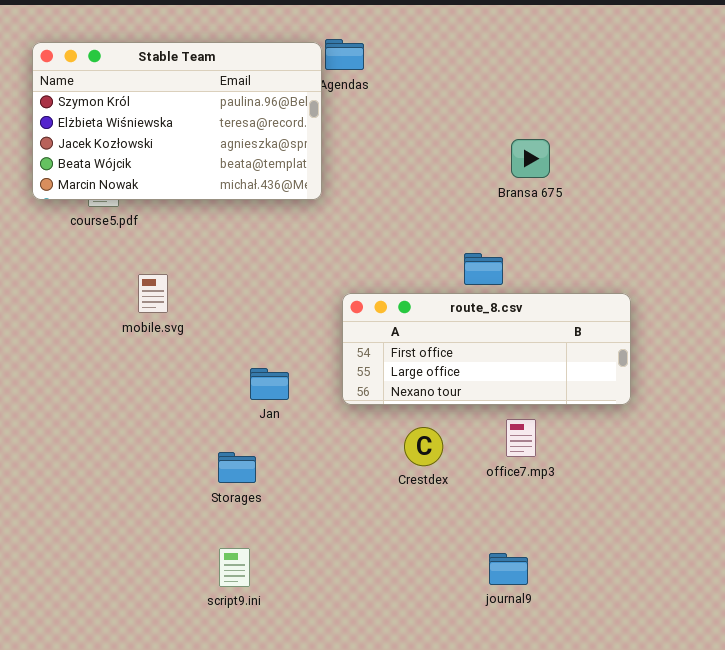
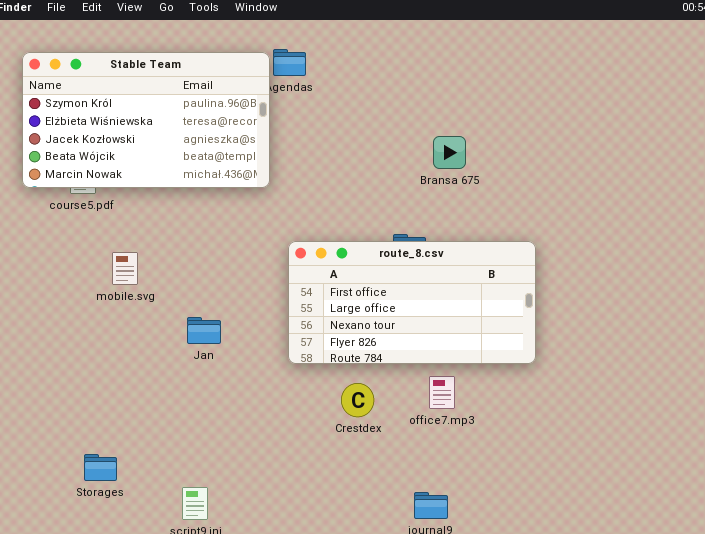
route_8.csv: [342,293,631,405] -> [288,241,536,364], resized
Jan: [250,368,289,400] -> [187,317,221,344], moved
Storages: [218,452,256,483] -> [84,454,117,481], moved

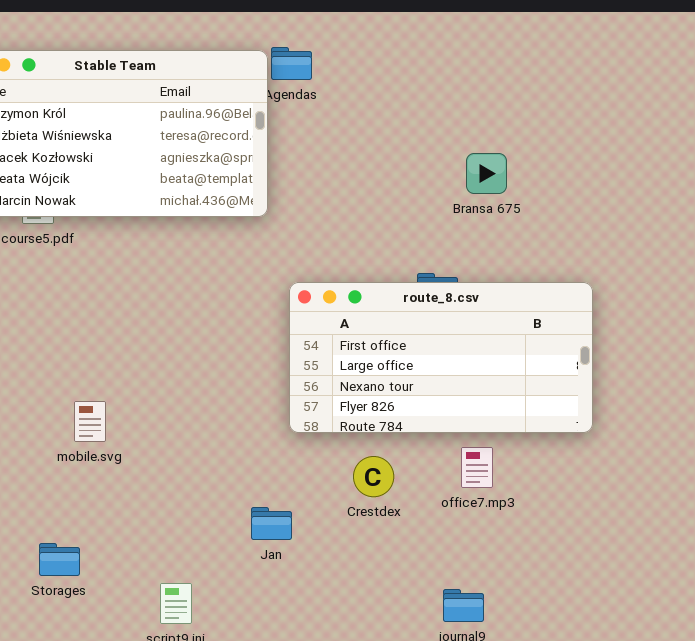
mobile.svg: [112,252,138,285] -> [74,401,106,442], moved
Jan: [187,317,221,344] -> [251,507,292,540], moved

